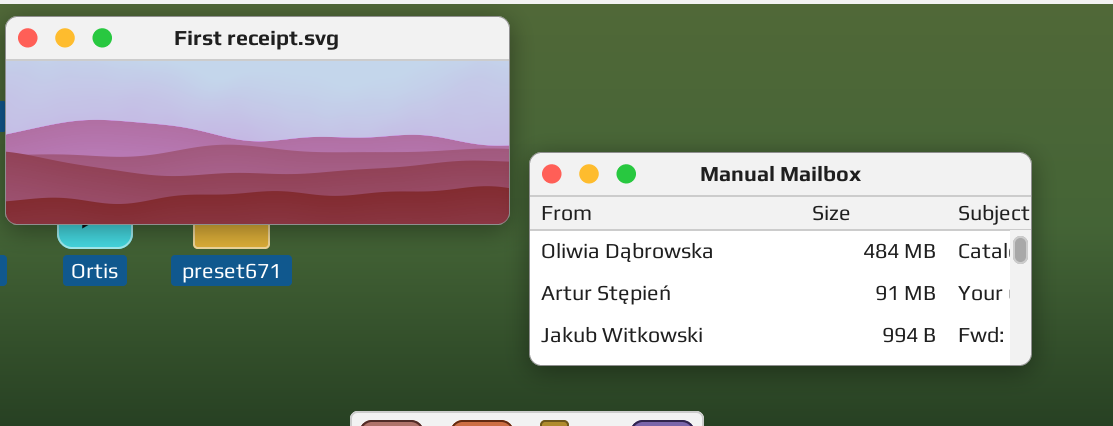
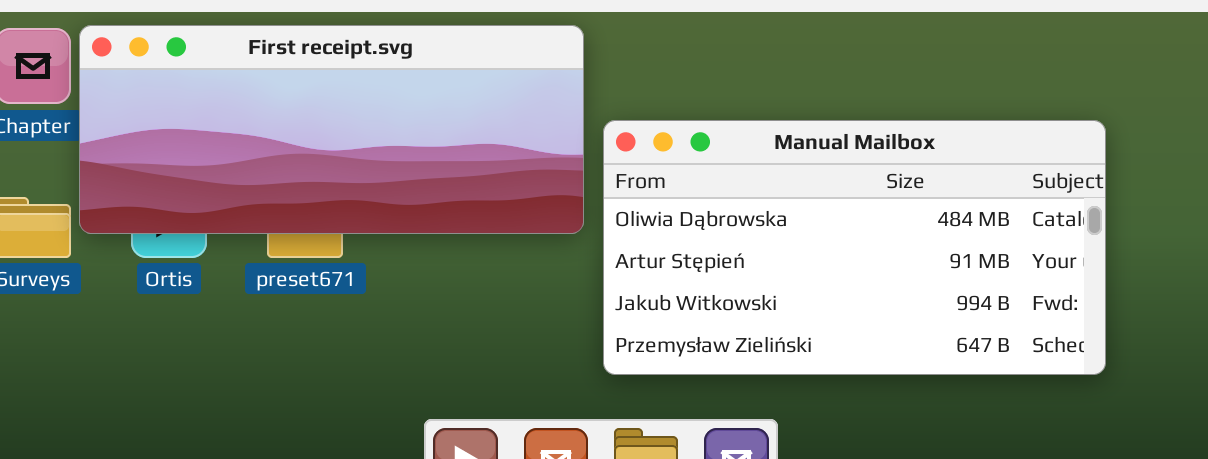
Manual Mailbox: [529,152,1032,366] -> [603,120,1106,375], resized

